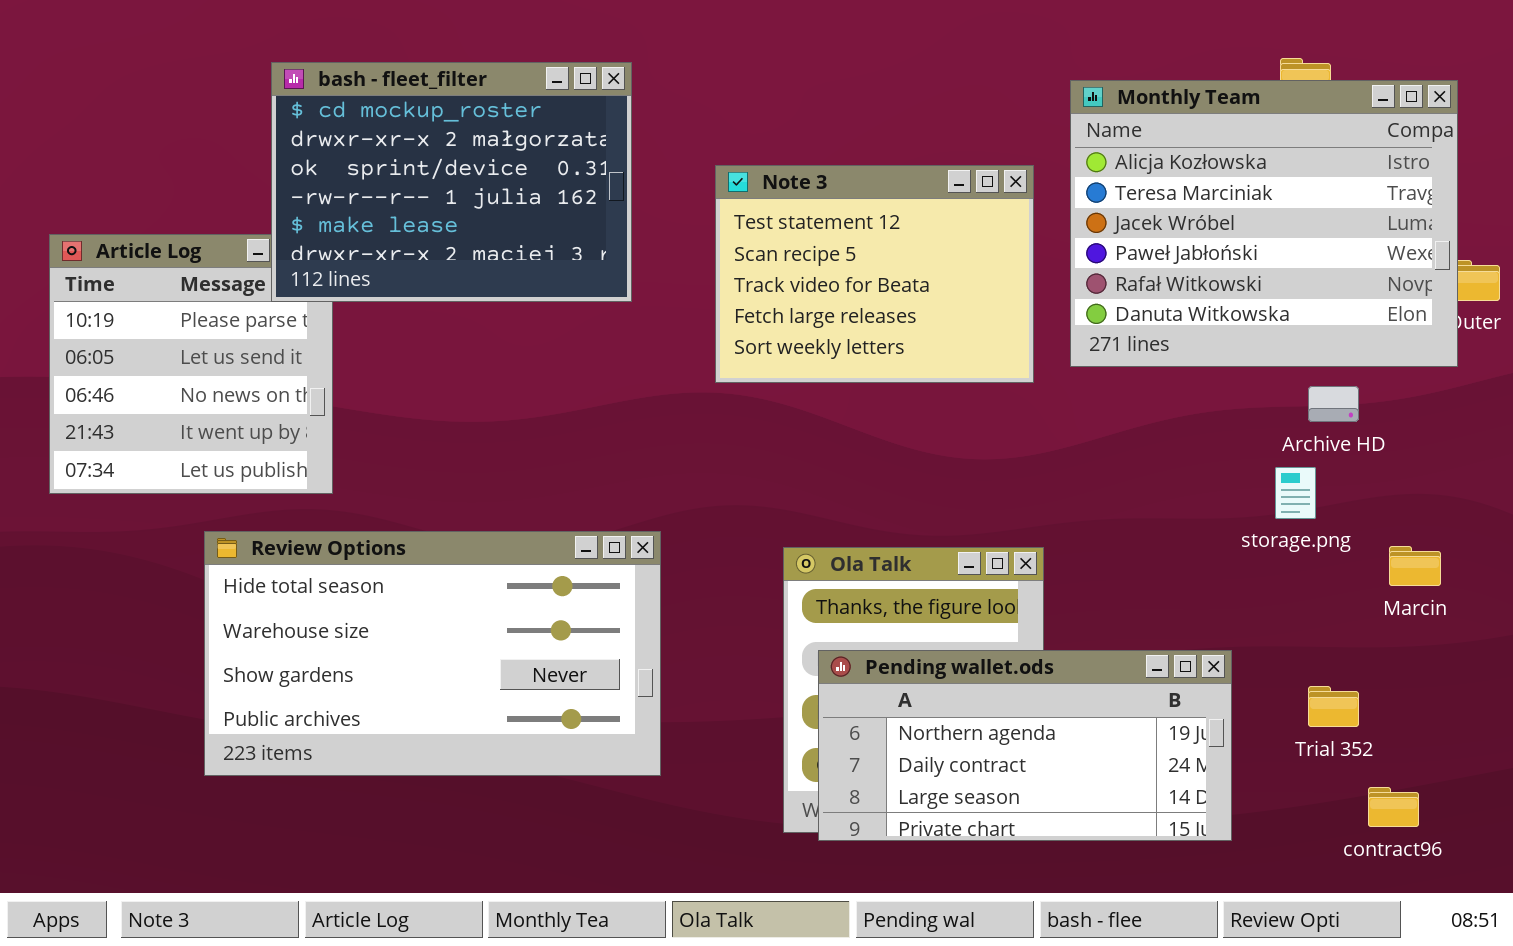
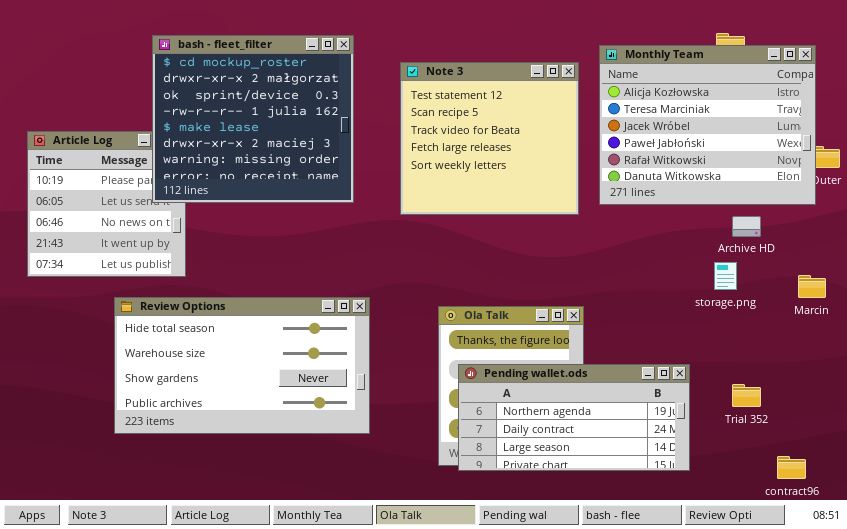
bash - fleet_filter: [271,62,632,302] -> [152,35,354,203], resized
Note 3: [715,165,1034,383] -> [400,62,579,215], resized
Marcin: [1389,546,1441,586] -> [798,275,826,298], moved
contract96: [1368,787,1419,827] -> [777,456,806,479], moved

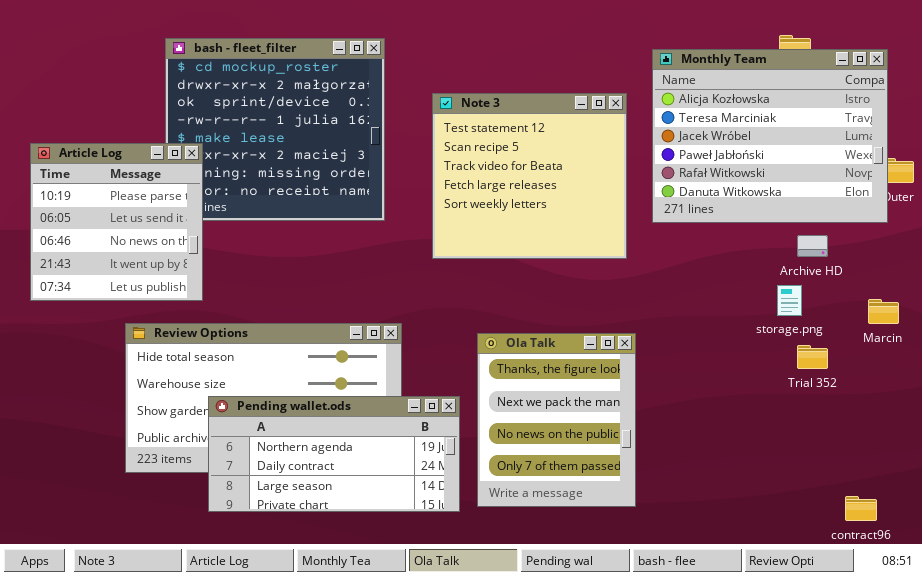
Note 3: [400,62,579,215] -> [432,93,627,259], moved
Article Log: [27,131,186,277] -> [30,143,203,301], raised
Pending wallet.ods: [458,364,690,471] -> [208,396,460,512], moved
Trial 352: [732,384,761,407] -> [797,345,828,369], moved

